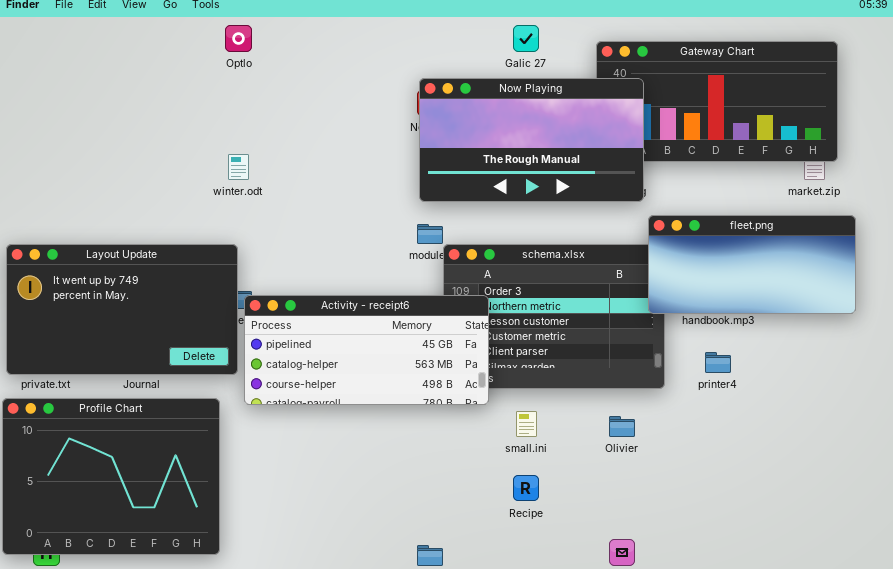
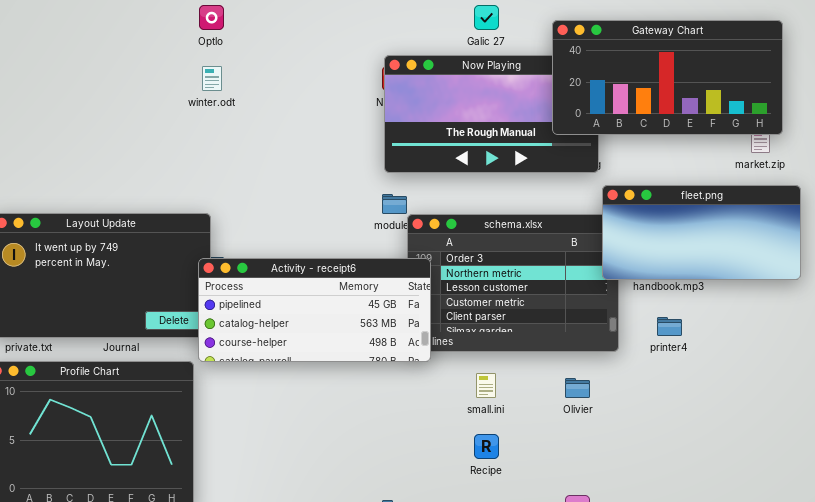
Gateway Chart: [596,41,838,162] -> [552,20,783,135], raised
winter.odt: [228,154,249,180] -> [202,66,222,91], moved
Activity - receipt6: [244,295,489,405] -> [198,258,431,362], moved

